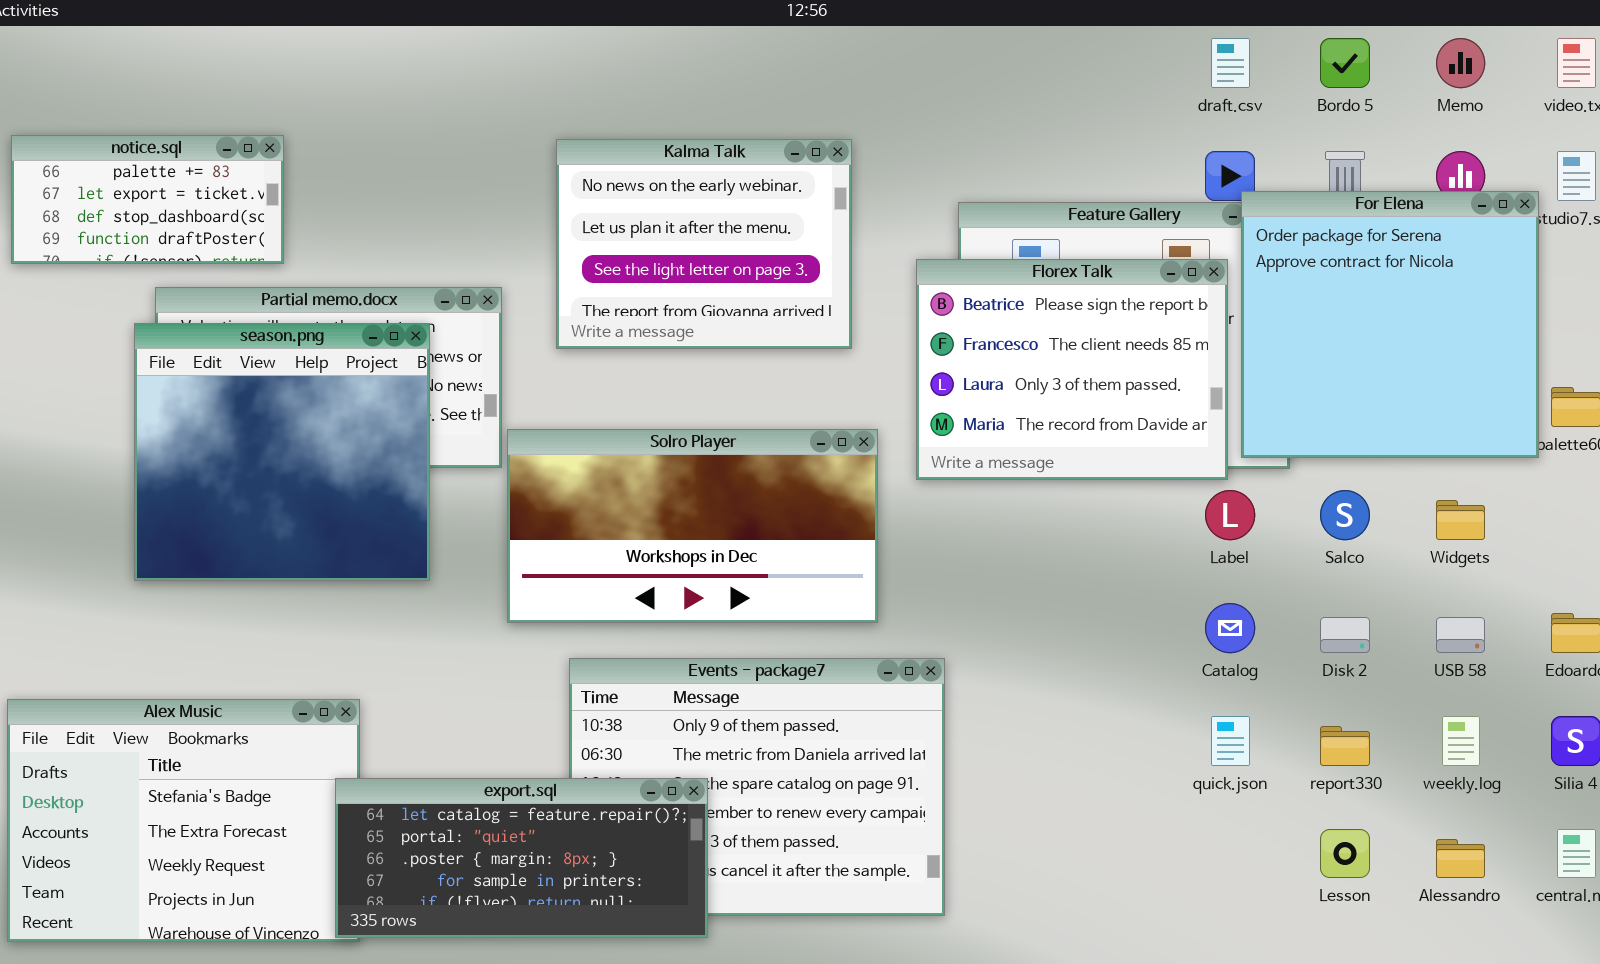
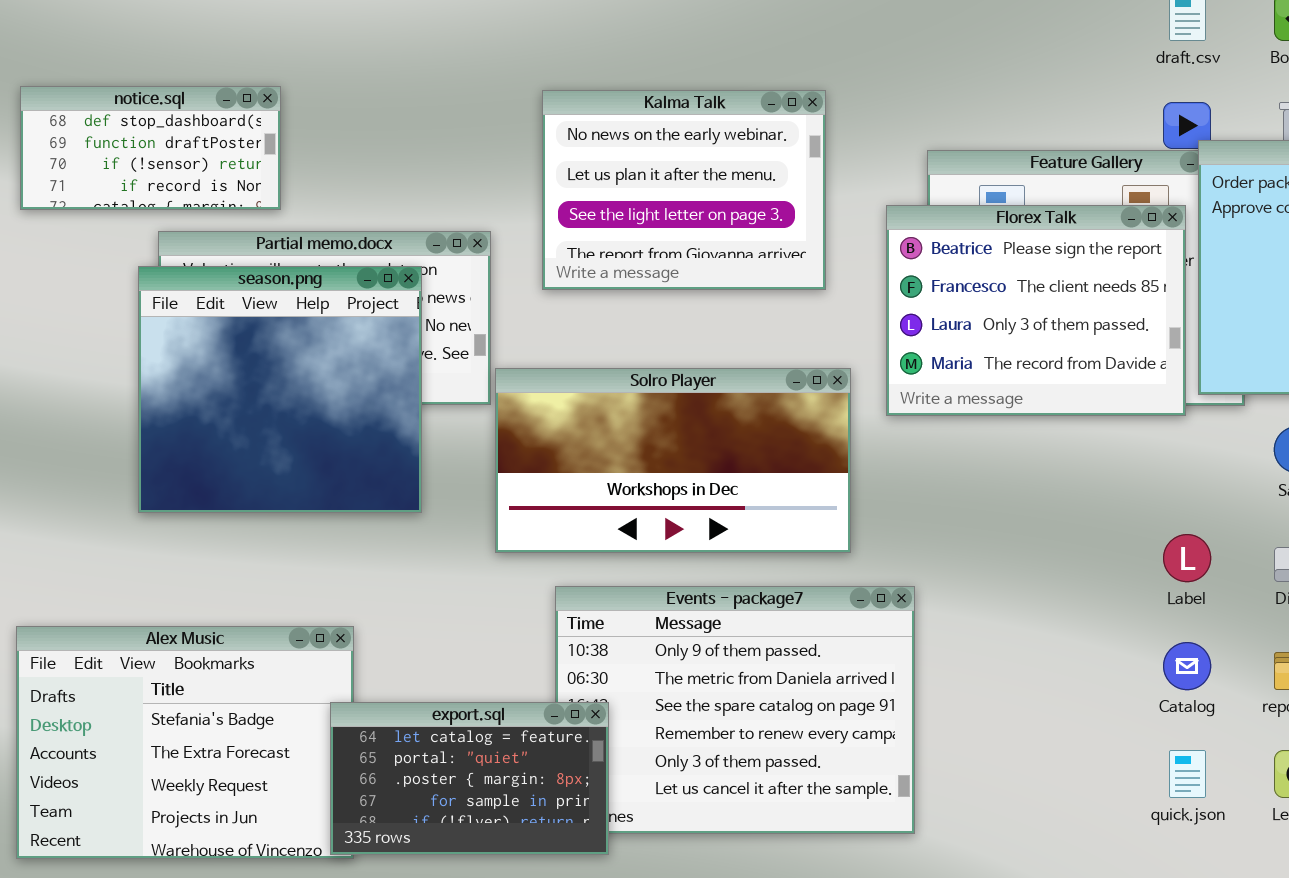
notice.sql: [11,135,284,264] -> [20,86,281,210], scrolled down 2 rows
Label: [1205,490,1255,540] -> [1163,534,1211,582], moved
Catalog: [1205,603,1255,653] -> [1163,642,1211,690], moved
quick.json: [1211,716,1250,766] -> [1169,750,1206,798], moved
export.sql: [335,778,708,938] -> [330,702,609,855], resized

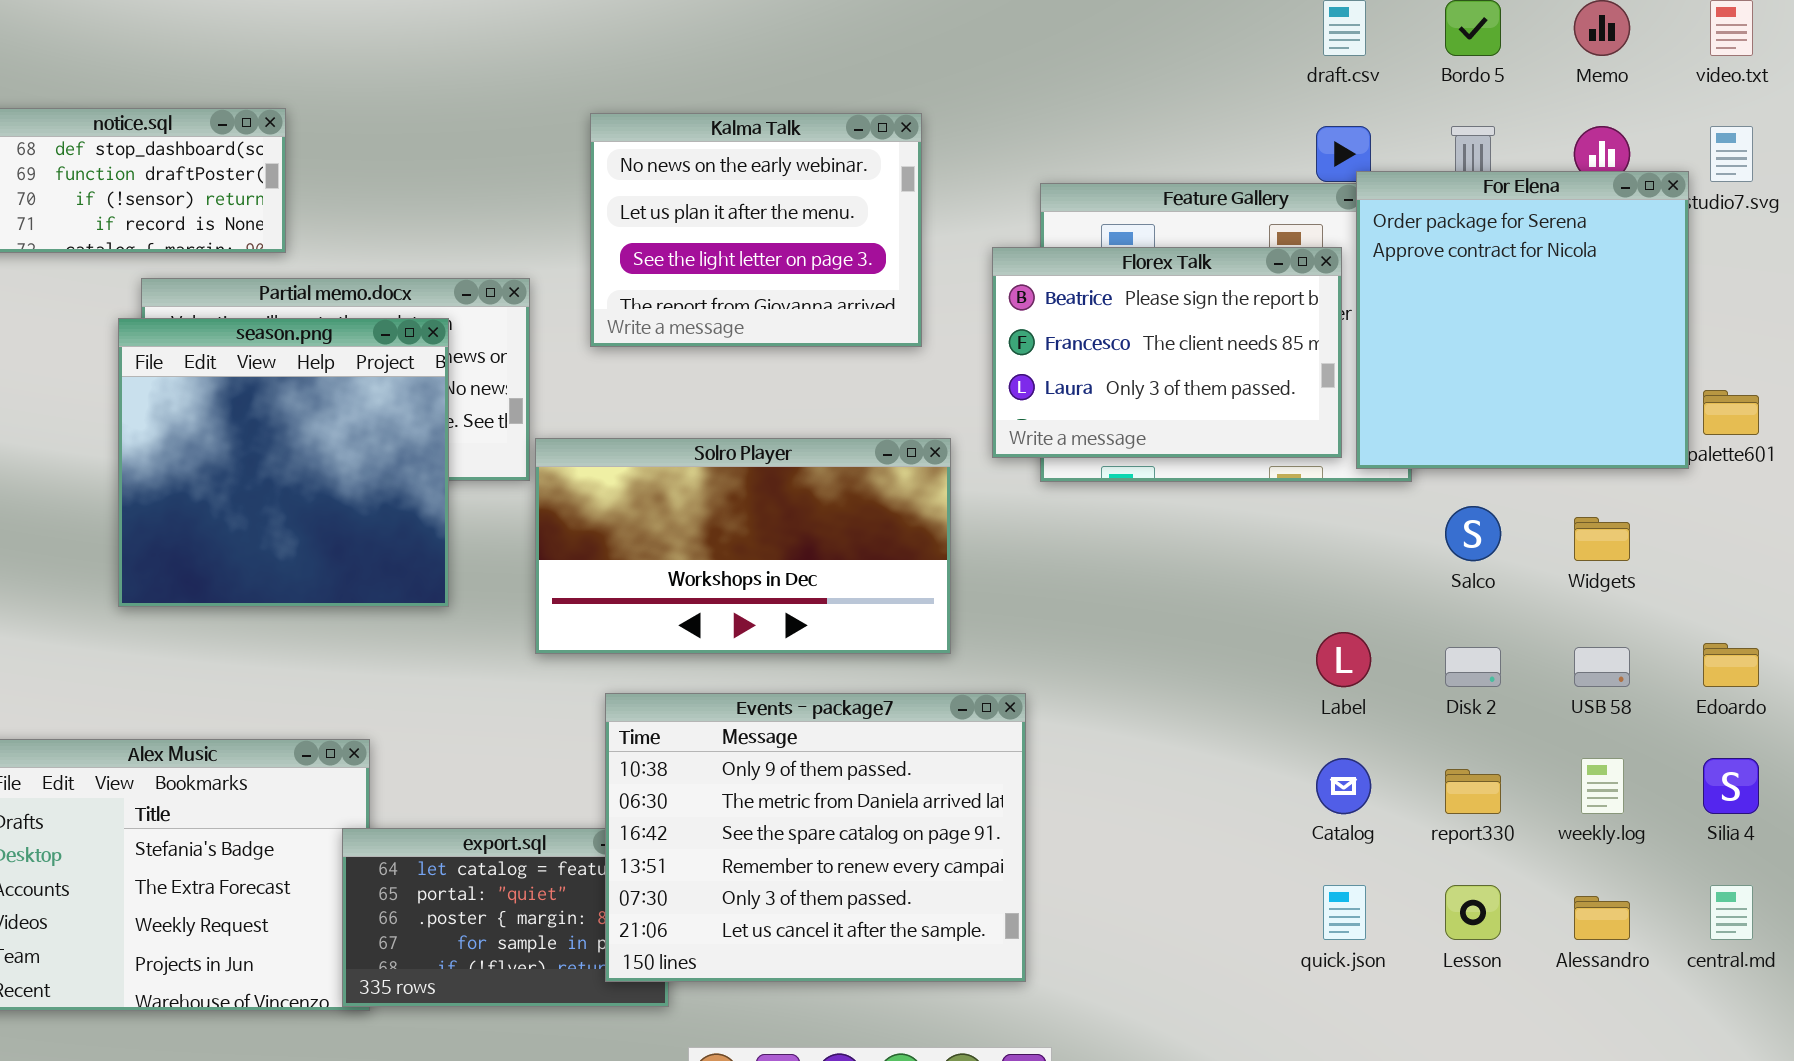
Florex Talk: [886,205,1186,416] -> [992,247,1342,458], resized
Events - package7: [555,586,915,834] -> [605,693,1026,982], raised

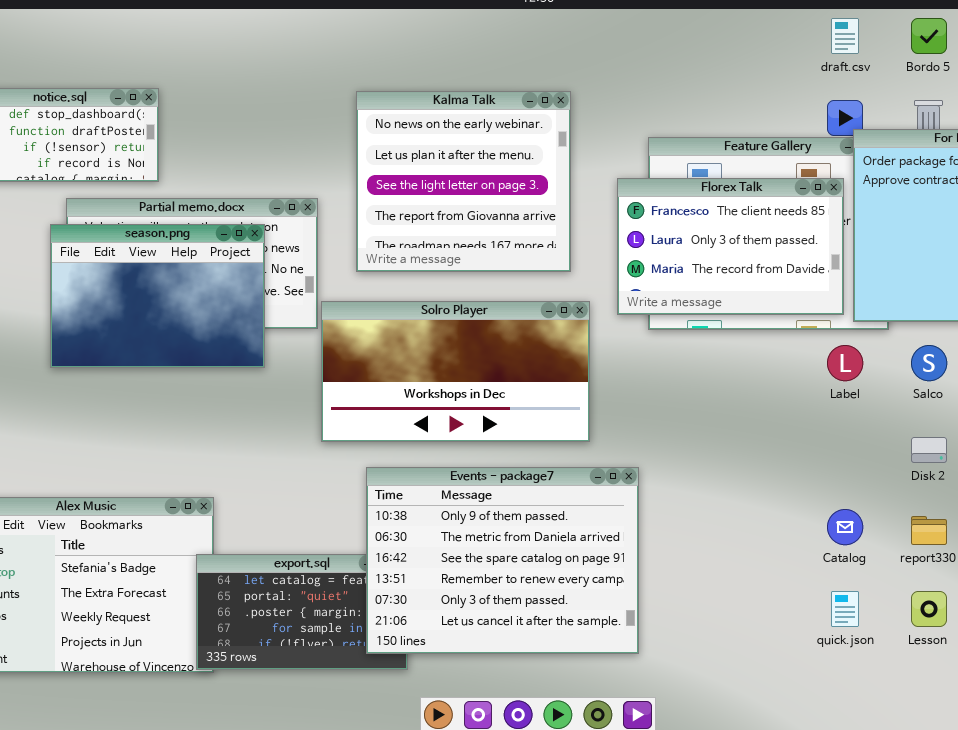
Kalma Talk: [590,113,922,347] -> [356,91,571,272], resized
Florex Talk: [992,247,1342,458] -> [617,178,844,315], scrolled down 1 row
season.png: [118,318,449,607] -> [50,224,265,368], resized
Label: [1316,632,1371,687] -> [827,345,863,381], moved

